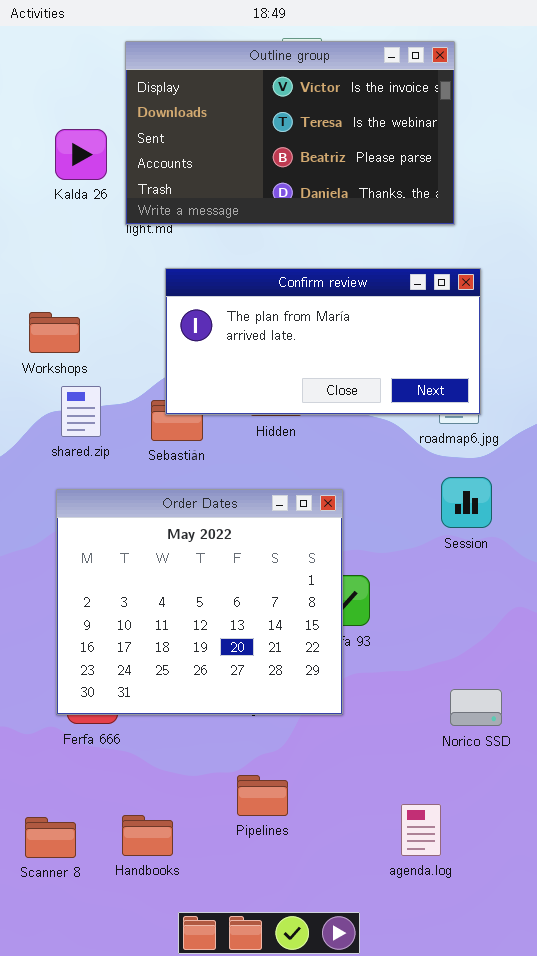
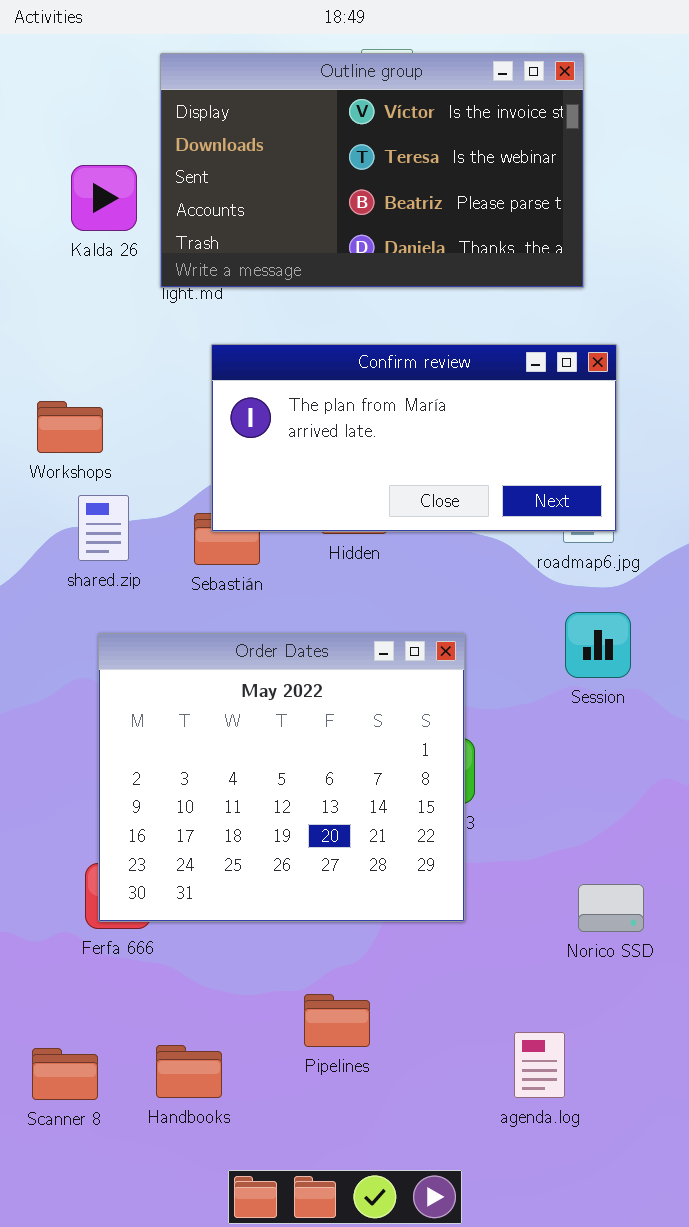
Order Dates: [56,489,343,715] -> [98,633,465,922], moved

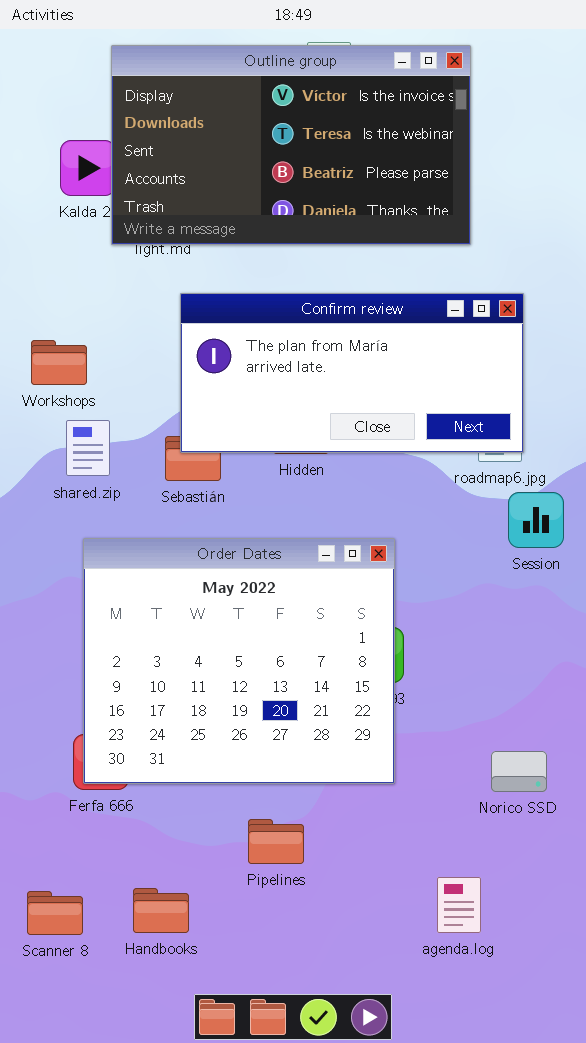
Outline group: [160,53,584,288] -> [111,45,471,245], moved
Session: [565,612,631,678] -> [508,492,564,548], moved
Pipelines: [304,994,370,1047] -> [248,819,304,864], moved

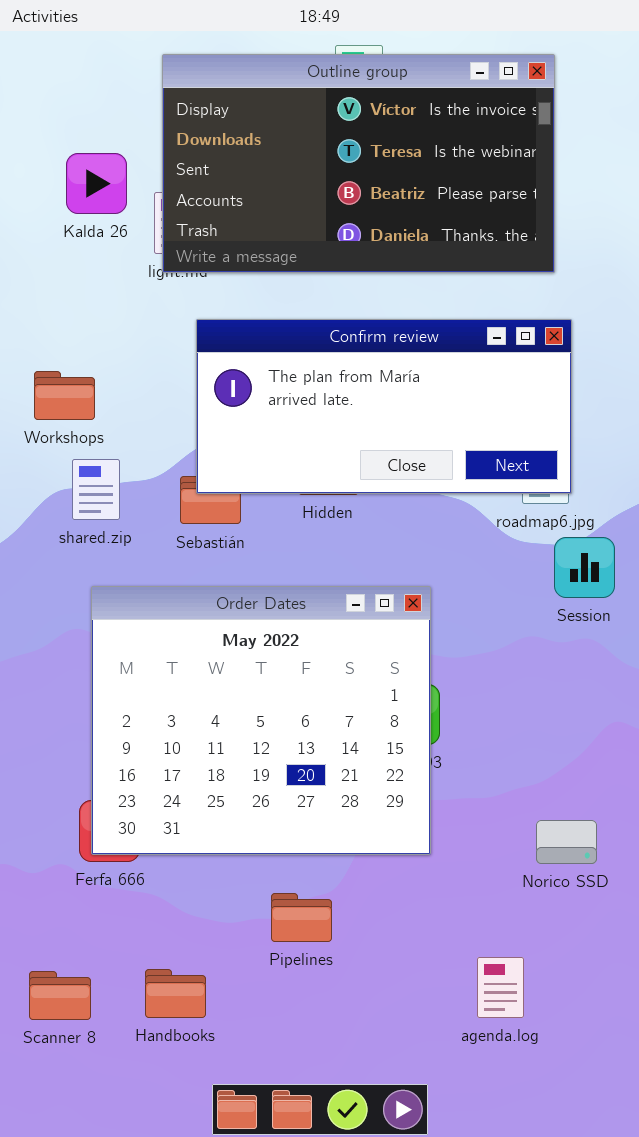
Outline group: [111,45,471,245] -> [162,54,555,273], moved

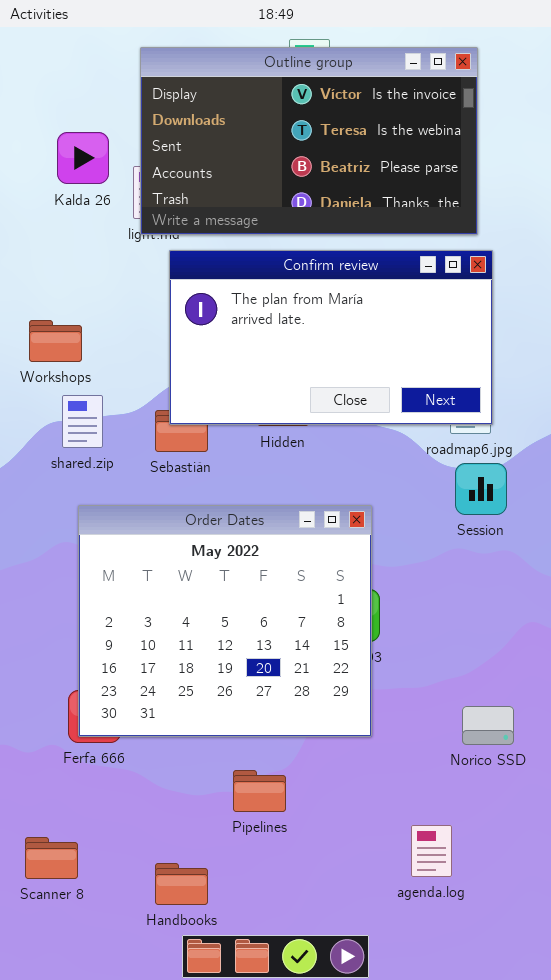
Confirm review: [196,319,572,494] -> [169,250,493,425], resized
Session: [554,537,615,598] -> [455,463,507,515], moved
Handbooks: [145,969,206,1018] -> [155,863,208,905], moved

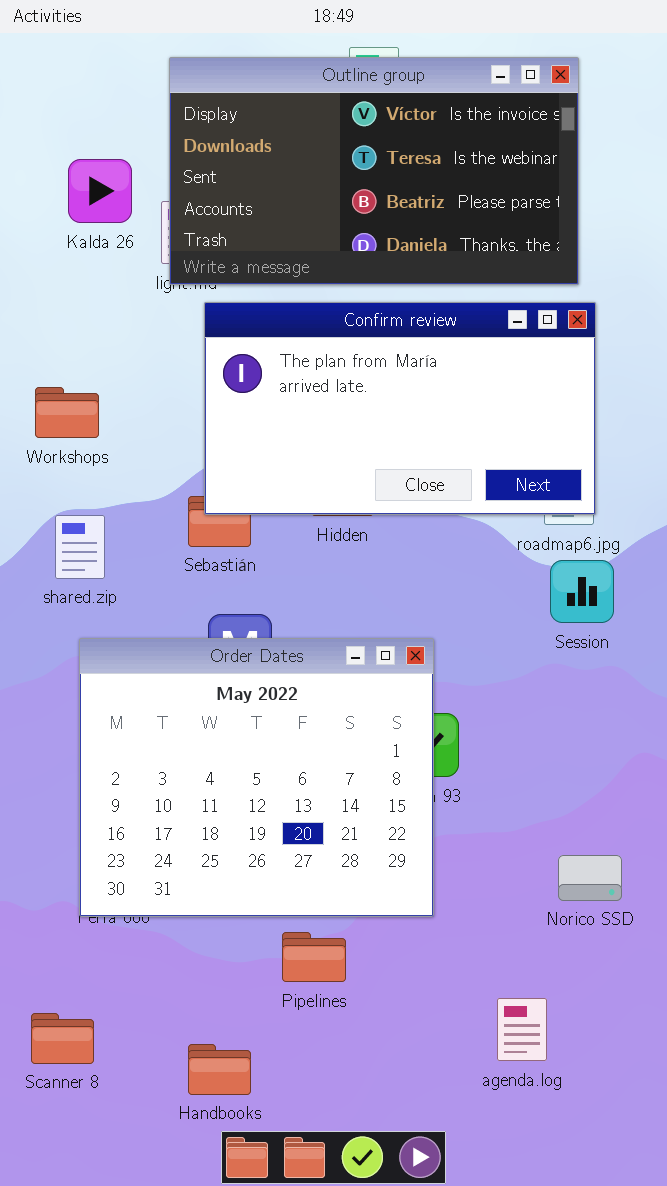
shared.zip: [62,395,103,448] -> [55,515,105,579], moved
Order Dates: [78,505,372,737] -> [79,638,434,917], moved

